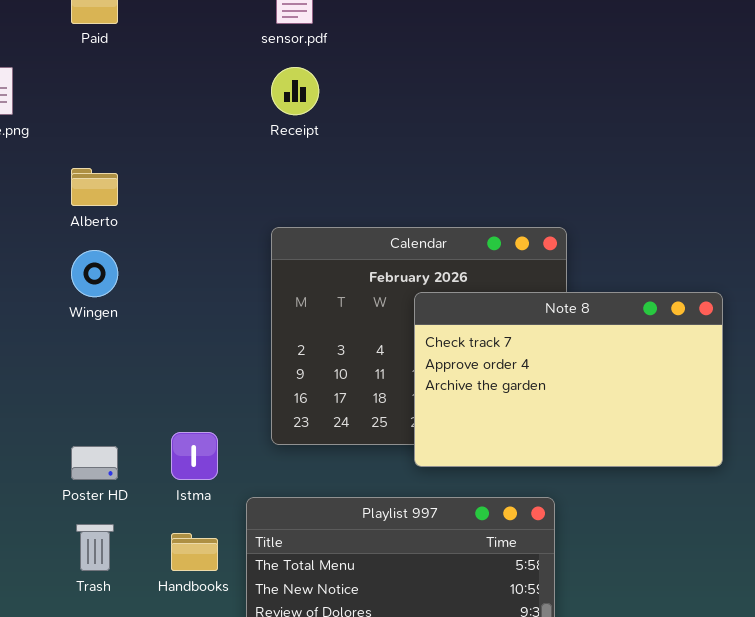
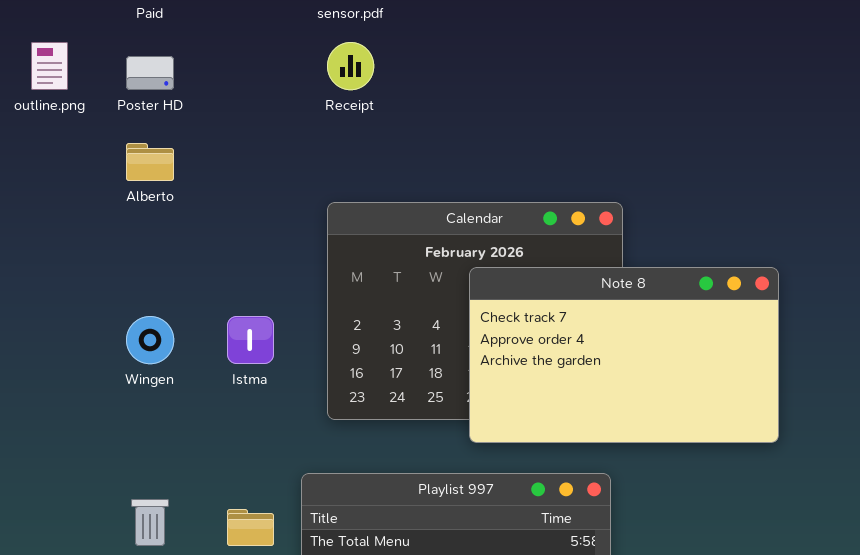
Wingen: [71,250,118,297] -> [126,316,174,364], moved
Istma: [171,432,218,480] -> [227,316,274,364], moved
Poster HD: [71,446,118,480] -> [126,56,174,90], moved

